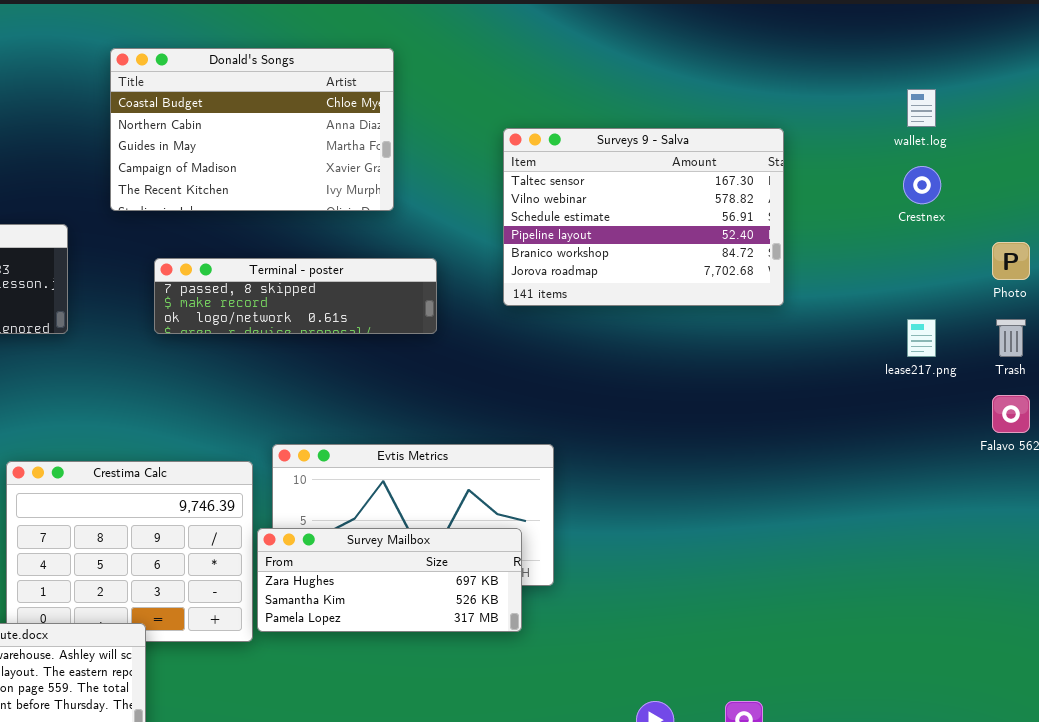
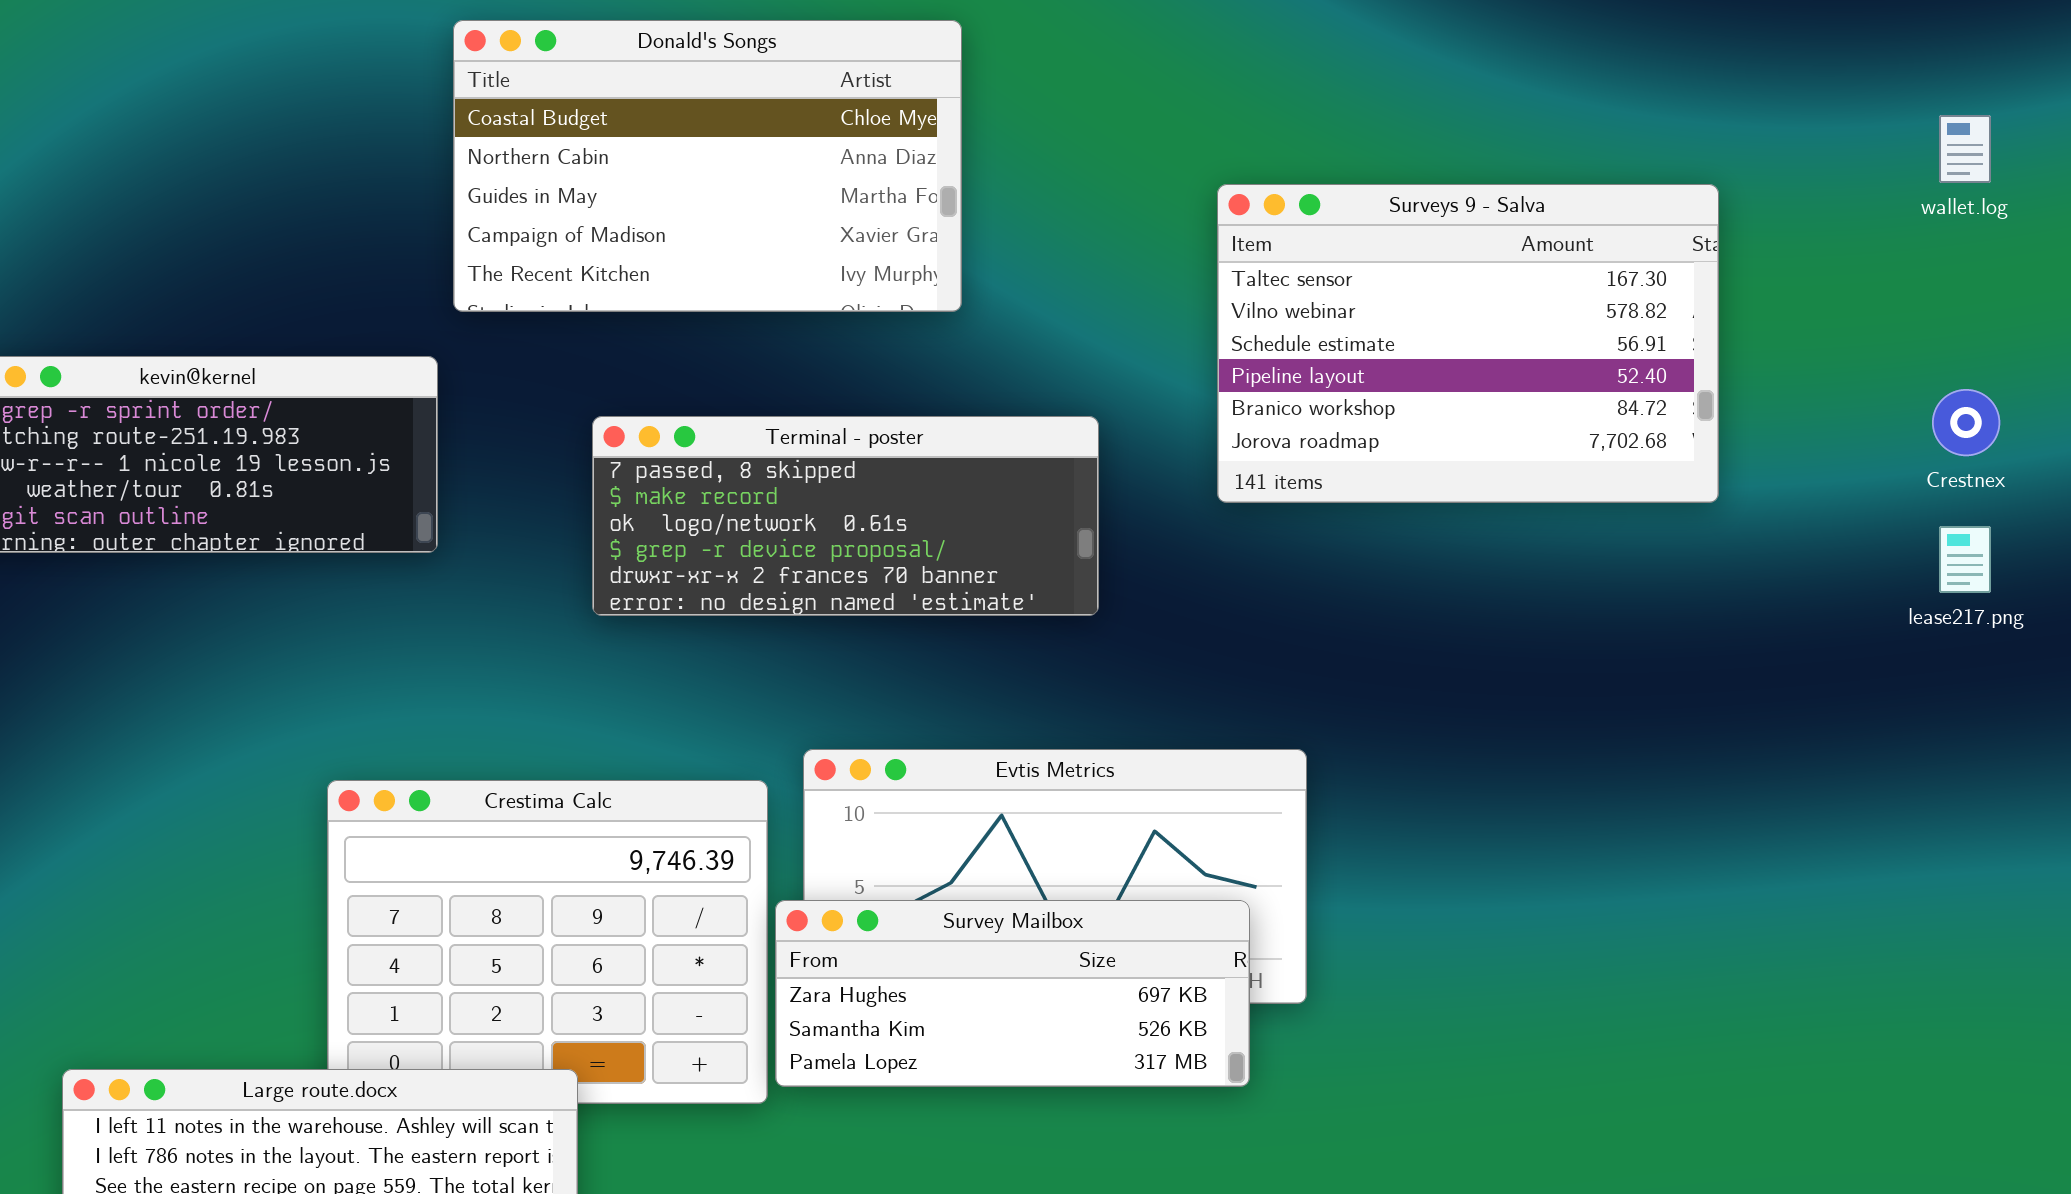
Donald's Songs: [110,48,394,211] -> [453,20,962,312], moved
Crestnex: [903,166,941,204] -> [1932,389,2000,456], moved
Terminal - poster: [154,258,437,334] -> [592,416,1099,616], resized

